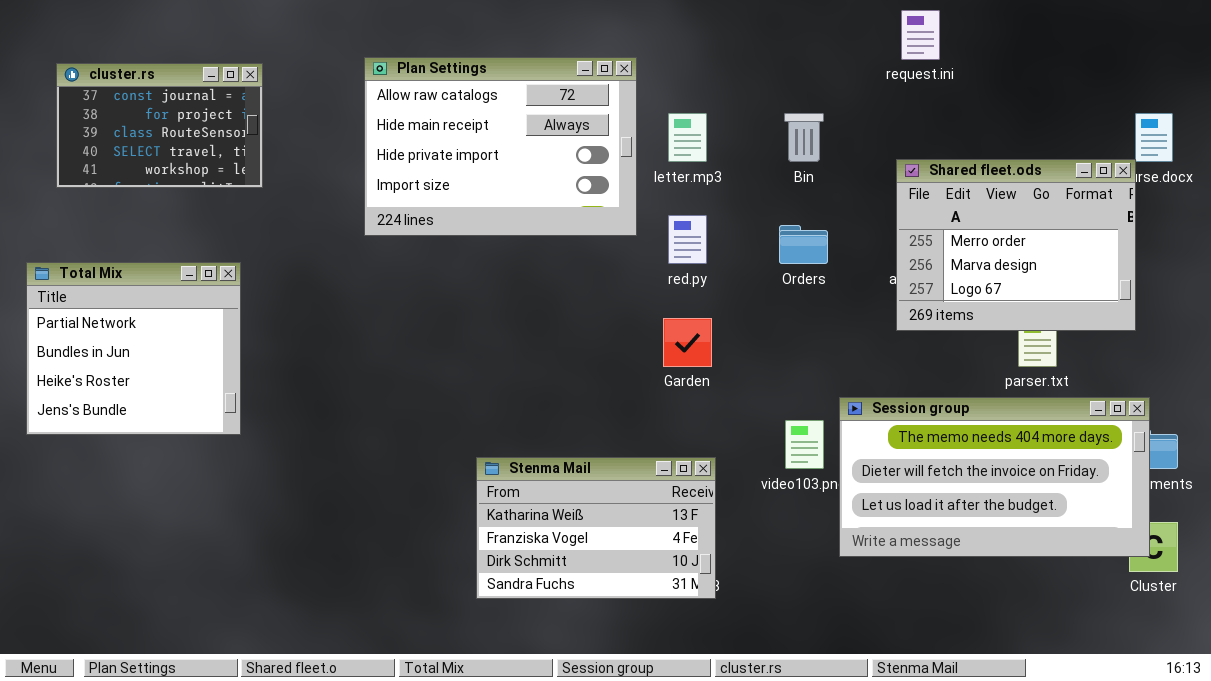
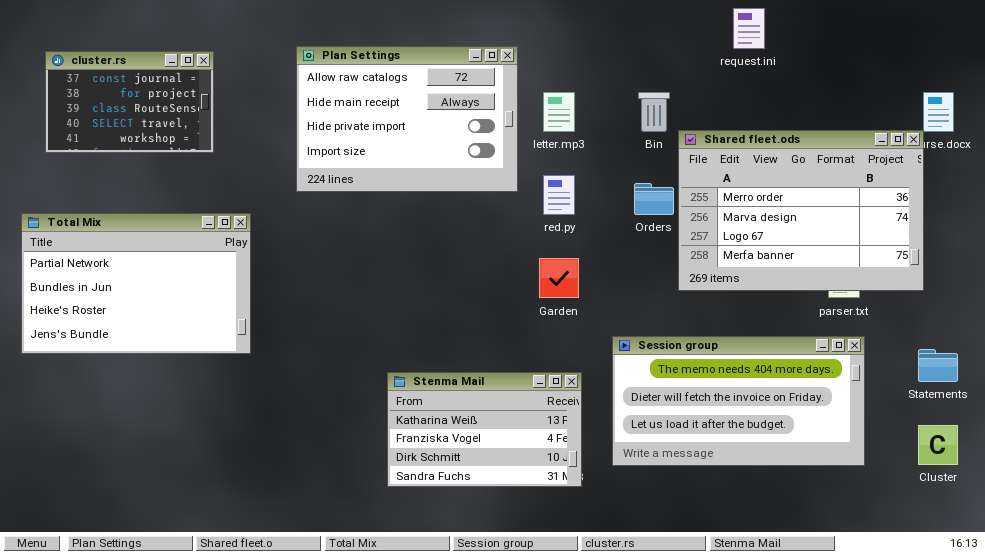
Shared fleet.ods: [896,159,1136,331] -> [678,130,924,291], resized
Total Mix: [26,262,241,435] -> [21,213,251,354], resized
Session group: [839,397,1150,557] -> [612,336,865,466], moved

